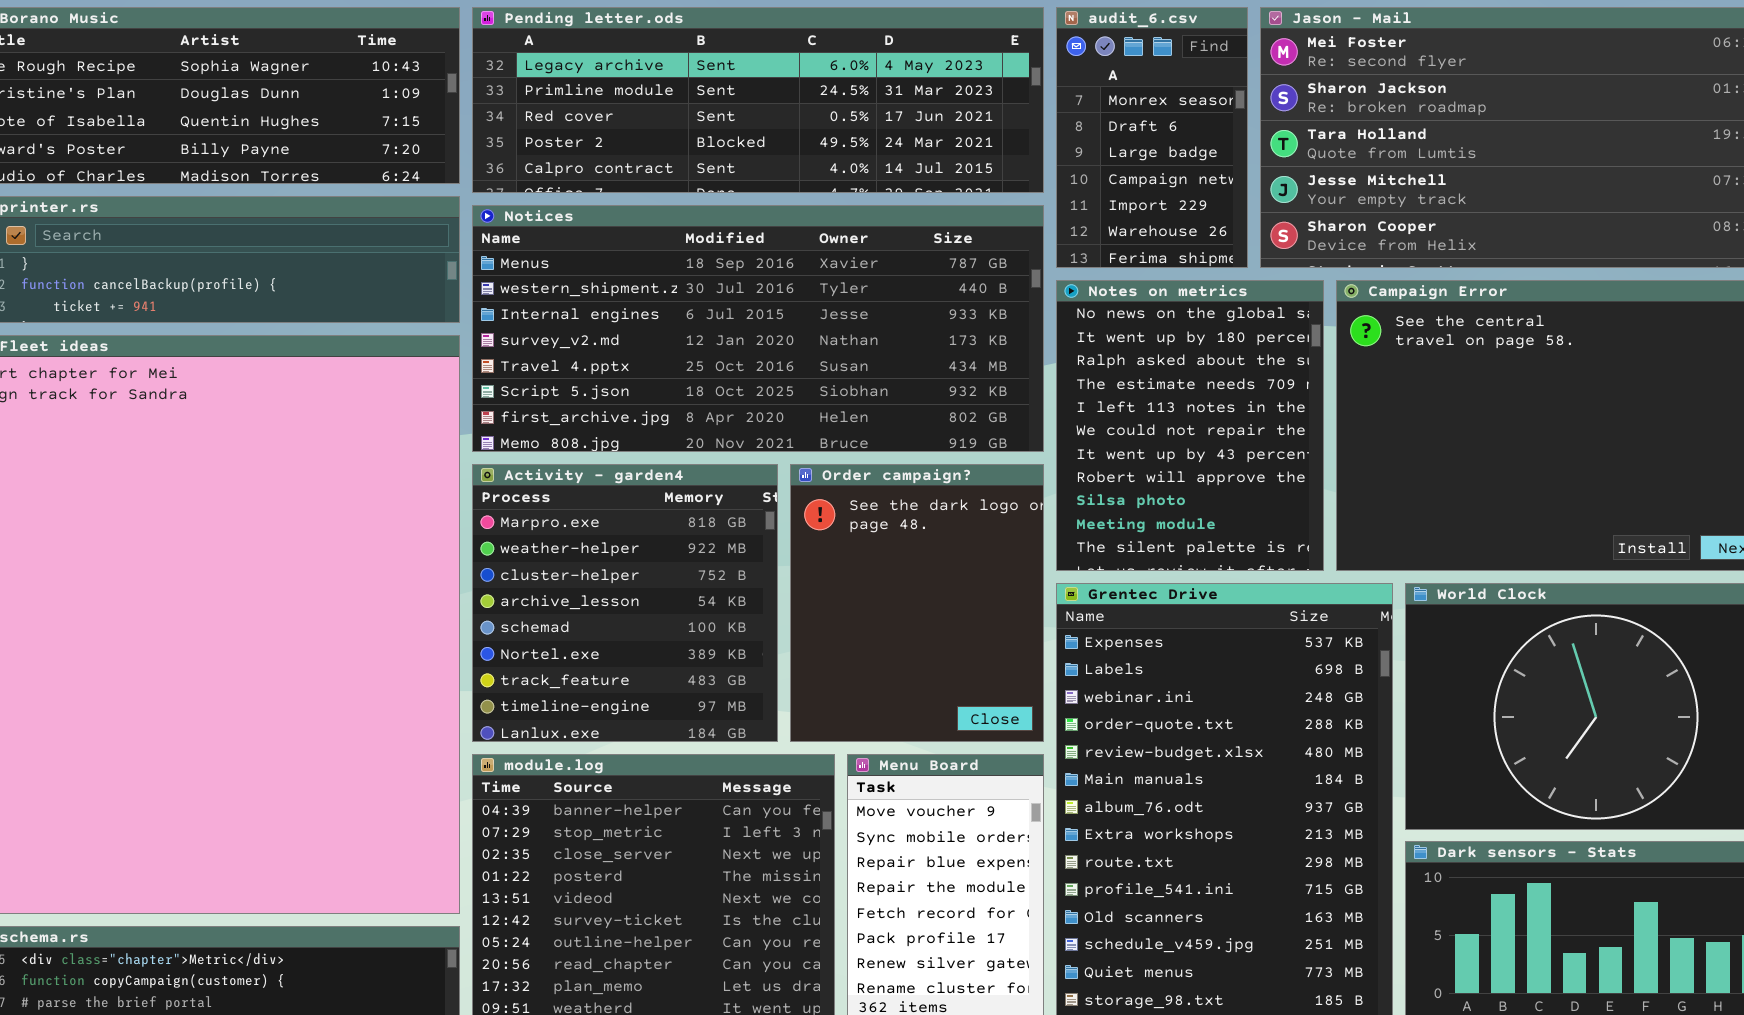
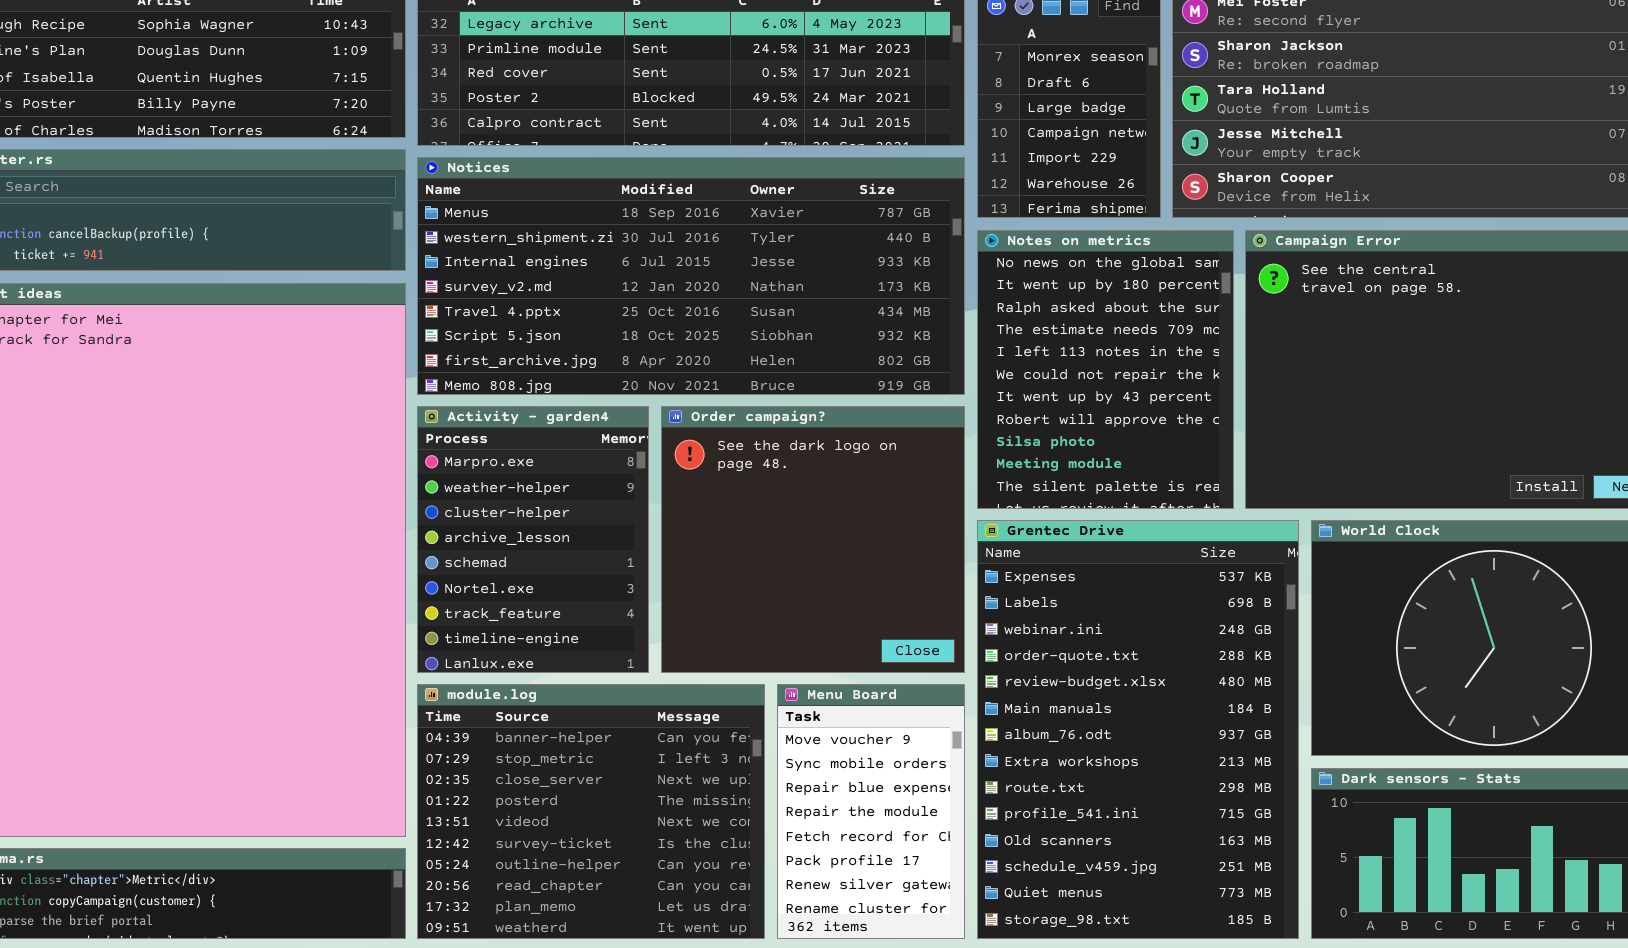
Activity - garden4: [472,464,778,742] -> [417,406,649,673], resized
Order campaign?: [790,464,1044,742] -> [661,406,965,673], resized

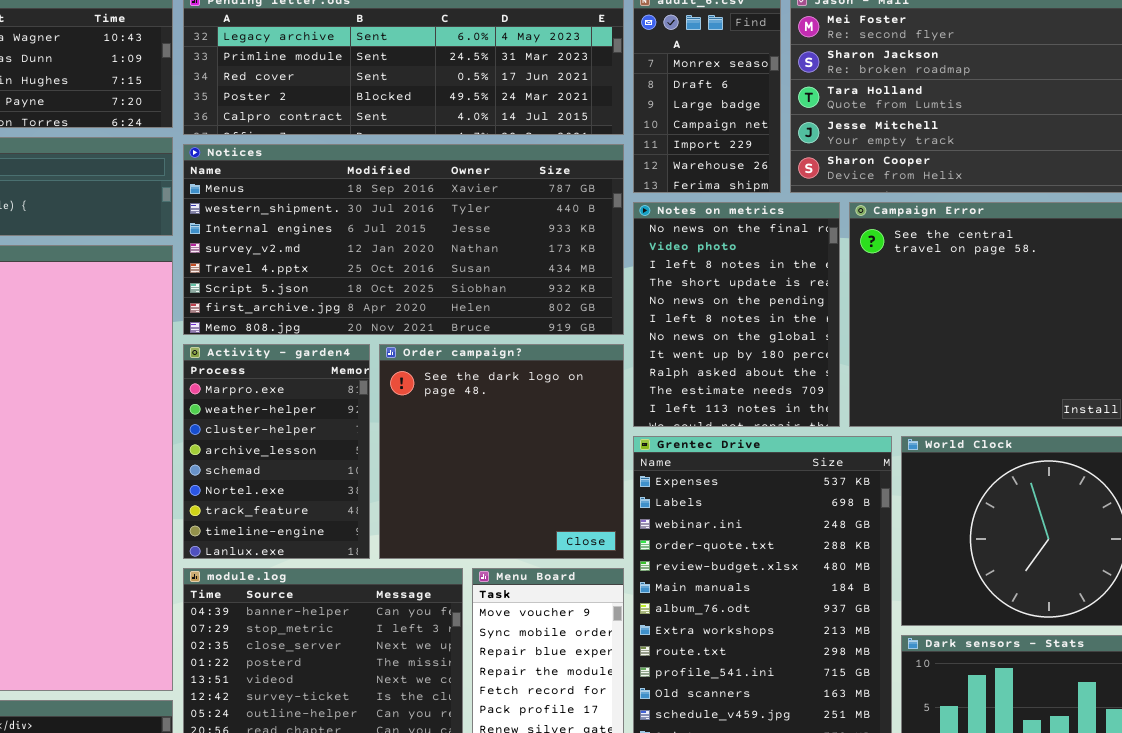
Notes on metrics: [977,230,1234,509] -> [633,202,840,427], scrolled up 6 rows

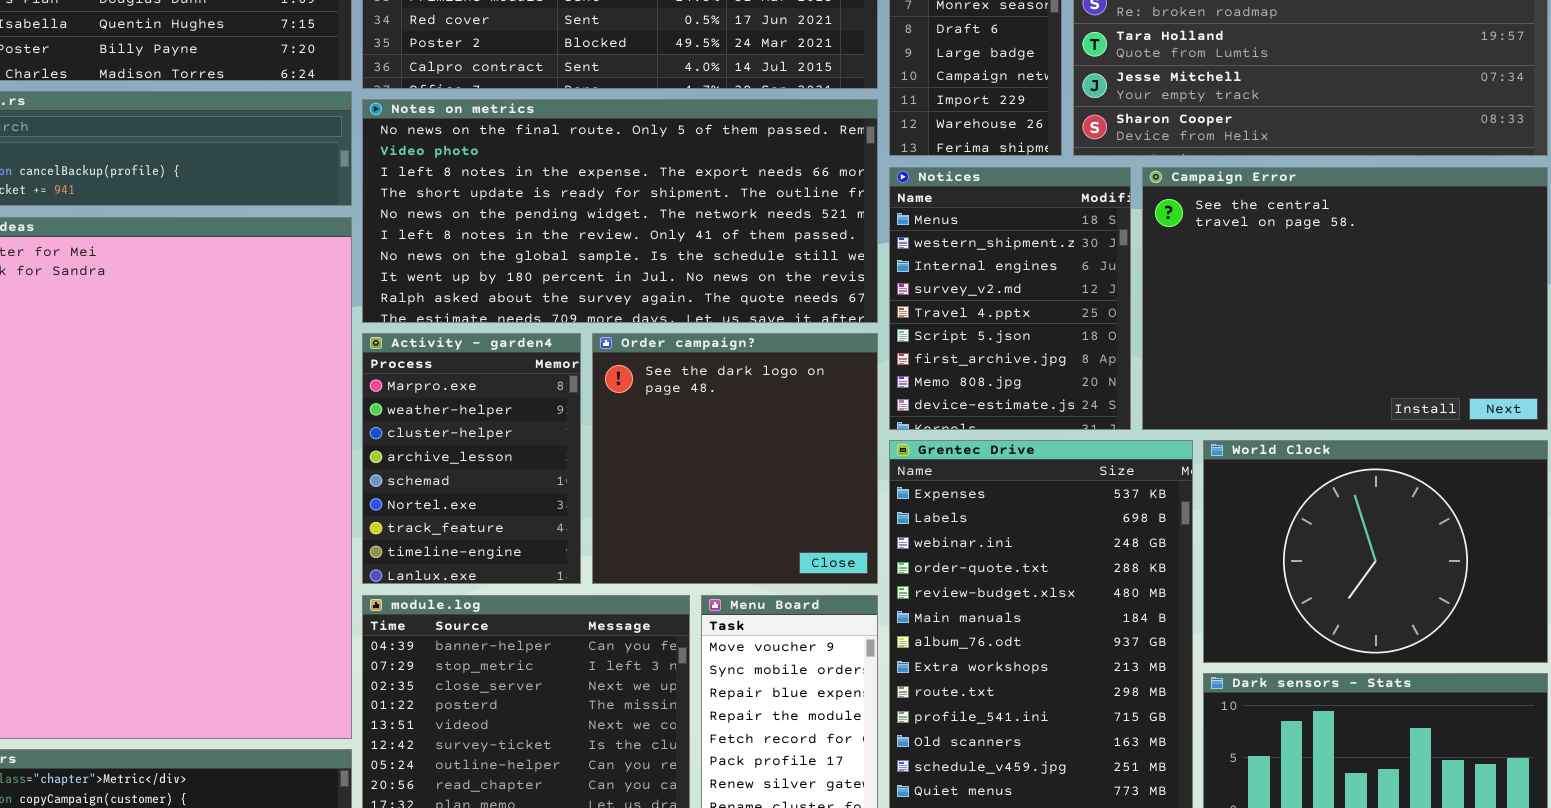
Notices: [183,144,624,335] -> [889,167,1131,430], moved, resized
Notes on metrics: [633,202,840,427] -> [362,99,878,323], moved, resized

